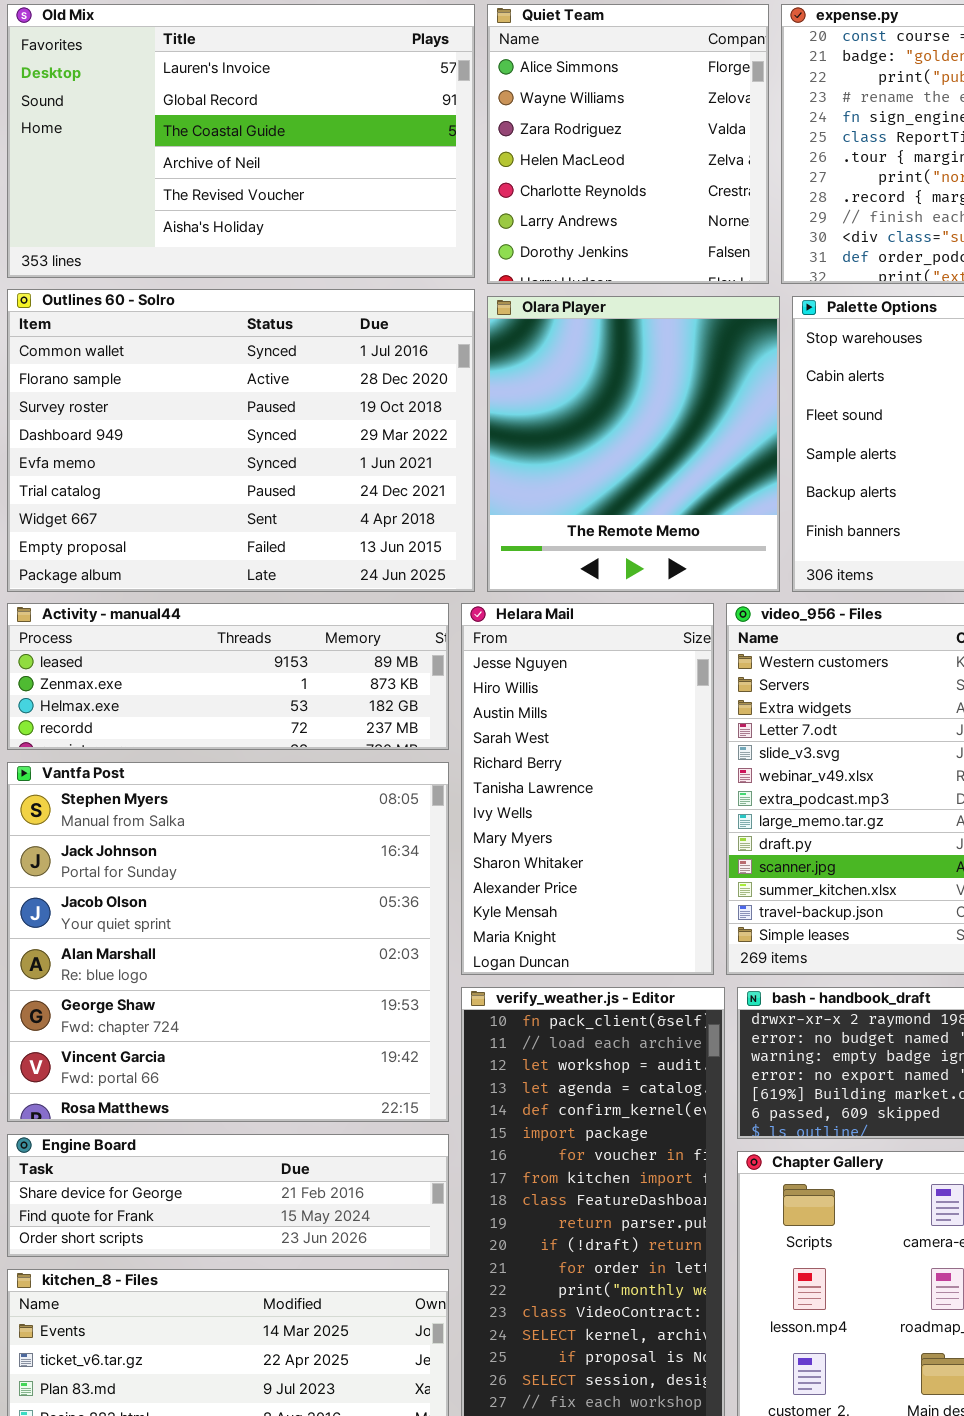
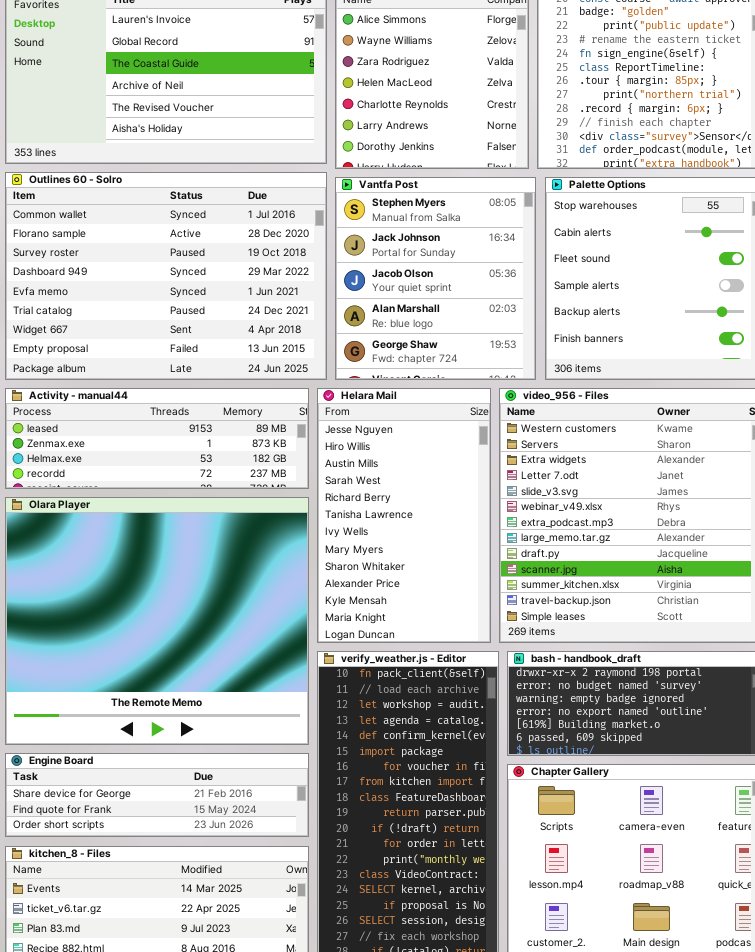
Olara Player: [487,296,780,592] -> [5,497,309,745], moved, resized
Vantfa Post: [7,762,449,1122] -> [335,177,536,380], moved, resized

